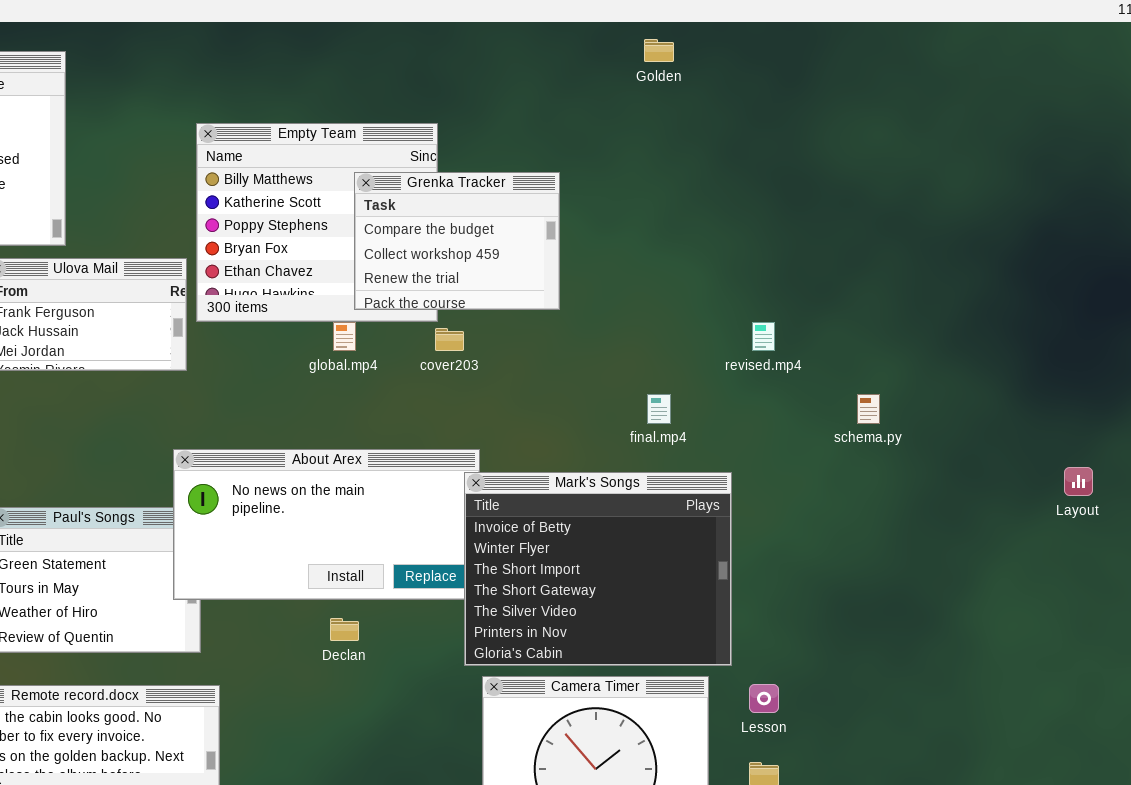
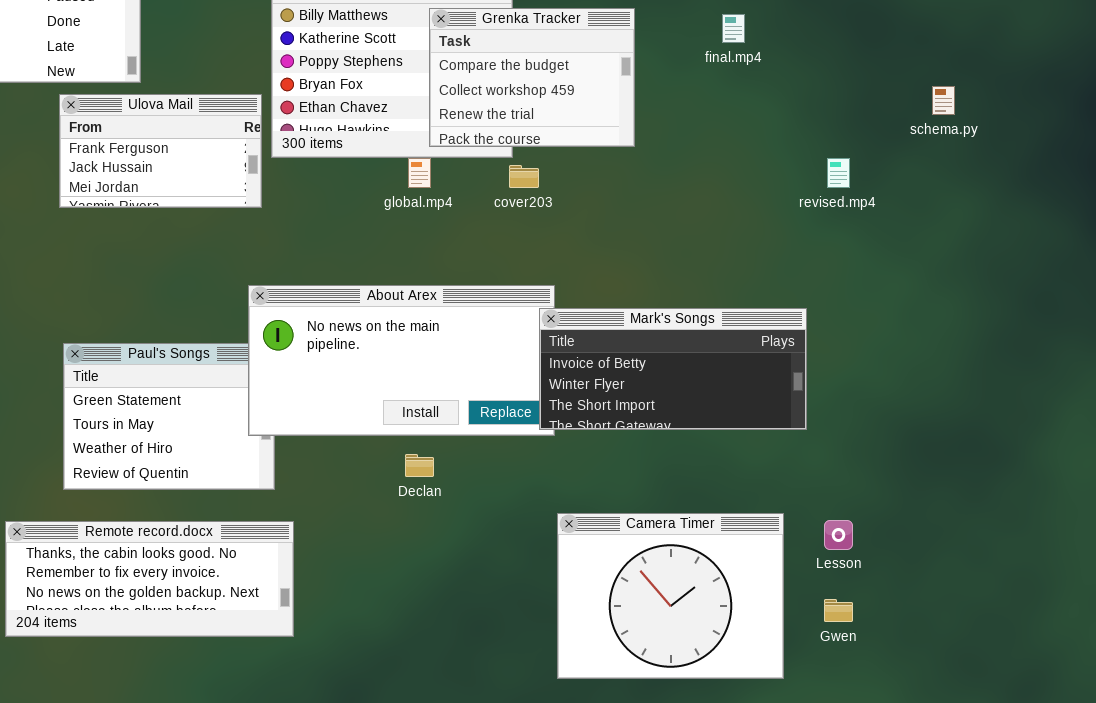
final.mp4: [647,394,671,424] -> [722,14,745,43], moved
schema.py: [857,394,880,424] -> [932,86,955,115], moved
Mark's Songs: [464,472,732,666] -> [539,308,807,430], resized

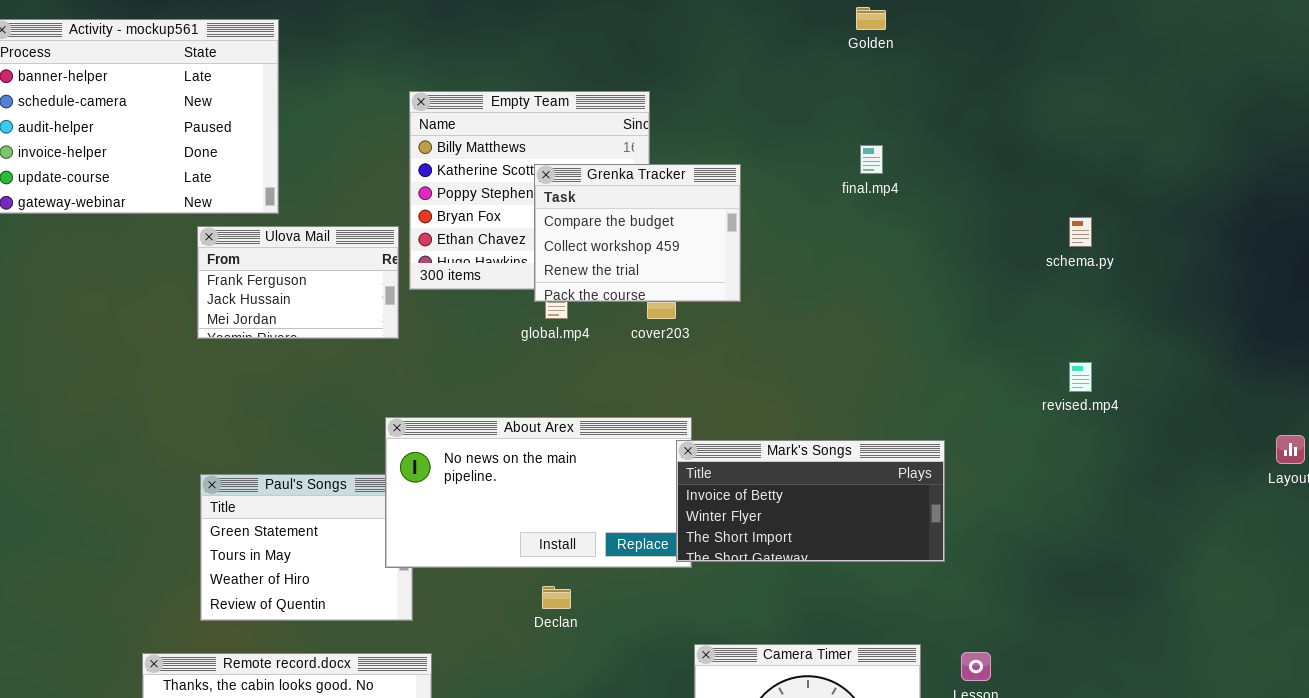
Grenka Tracker: [429,8,635,147] -> [534,164,741,302], moved
revised.mp4: [827,158,850,188] -> [1069,362,1092,392], moved

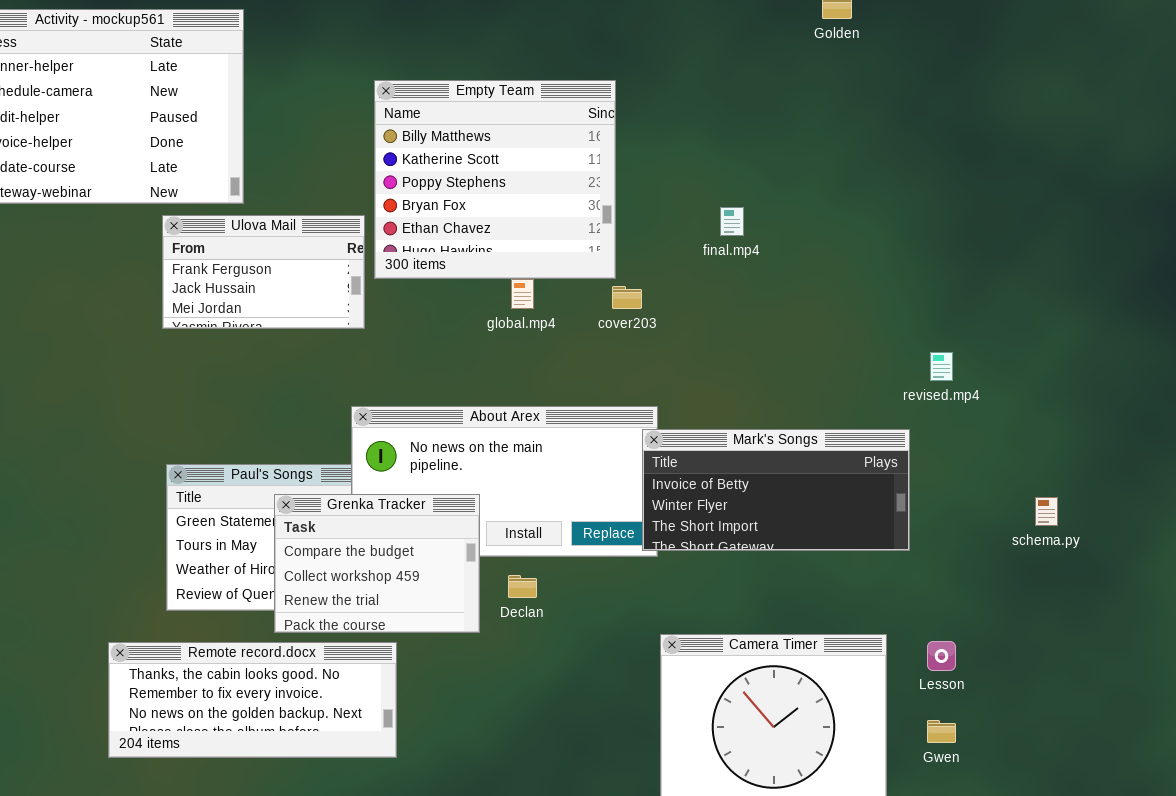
final.mp4: [860,145,883,174] -> [720,207,744,236], moved
Grenka Tracker: [534,164,741,302] -> [274,494,480,633], moved
schema.py: [1069,217,1092,247] -> [1035,497,1058,526], moved
revised.mp4: [1069,362,1092,392] -> [930,352,953,381], moved

